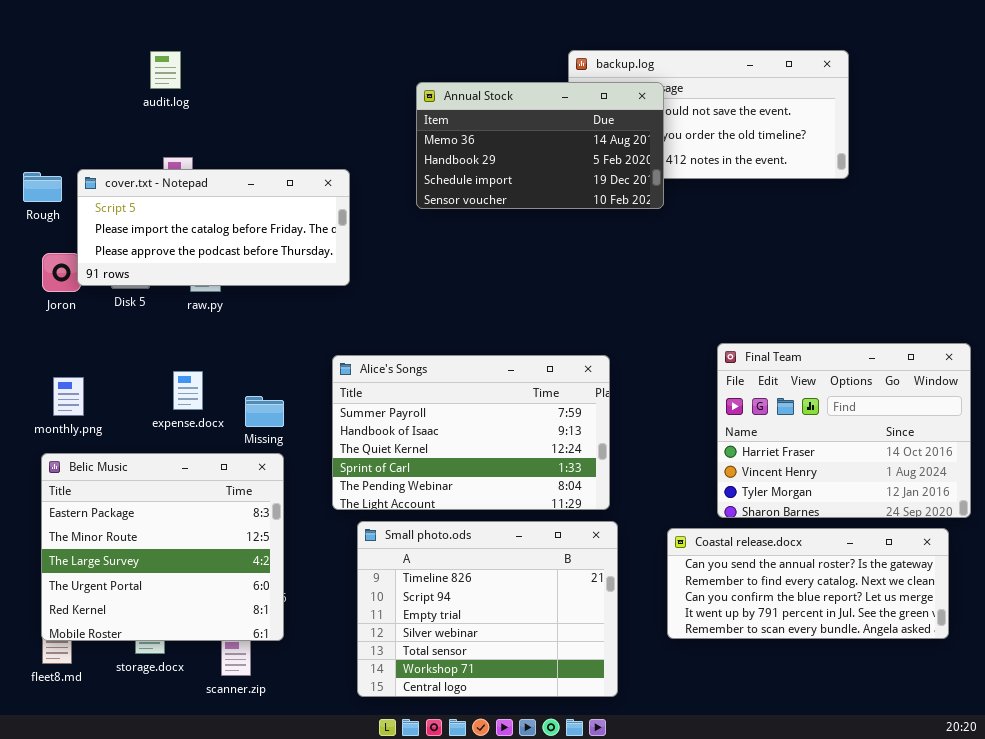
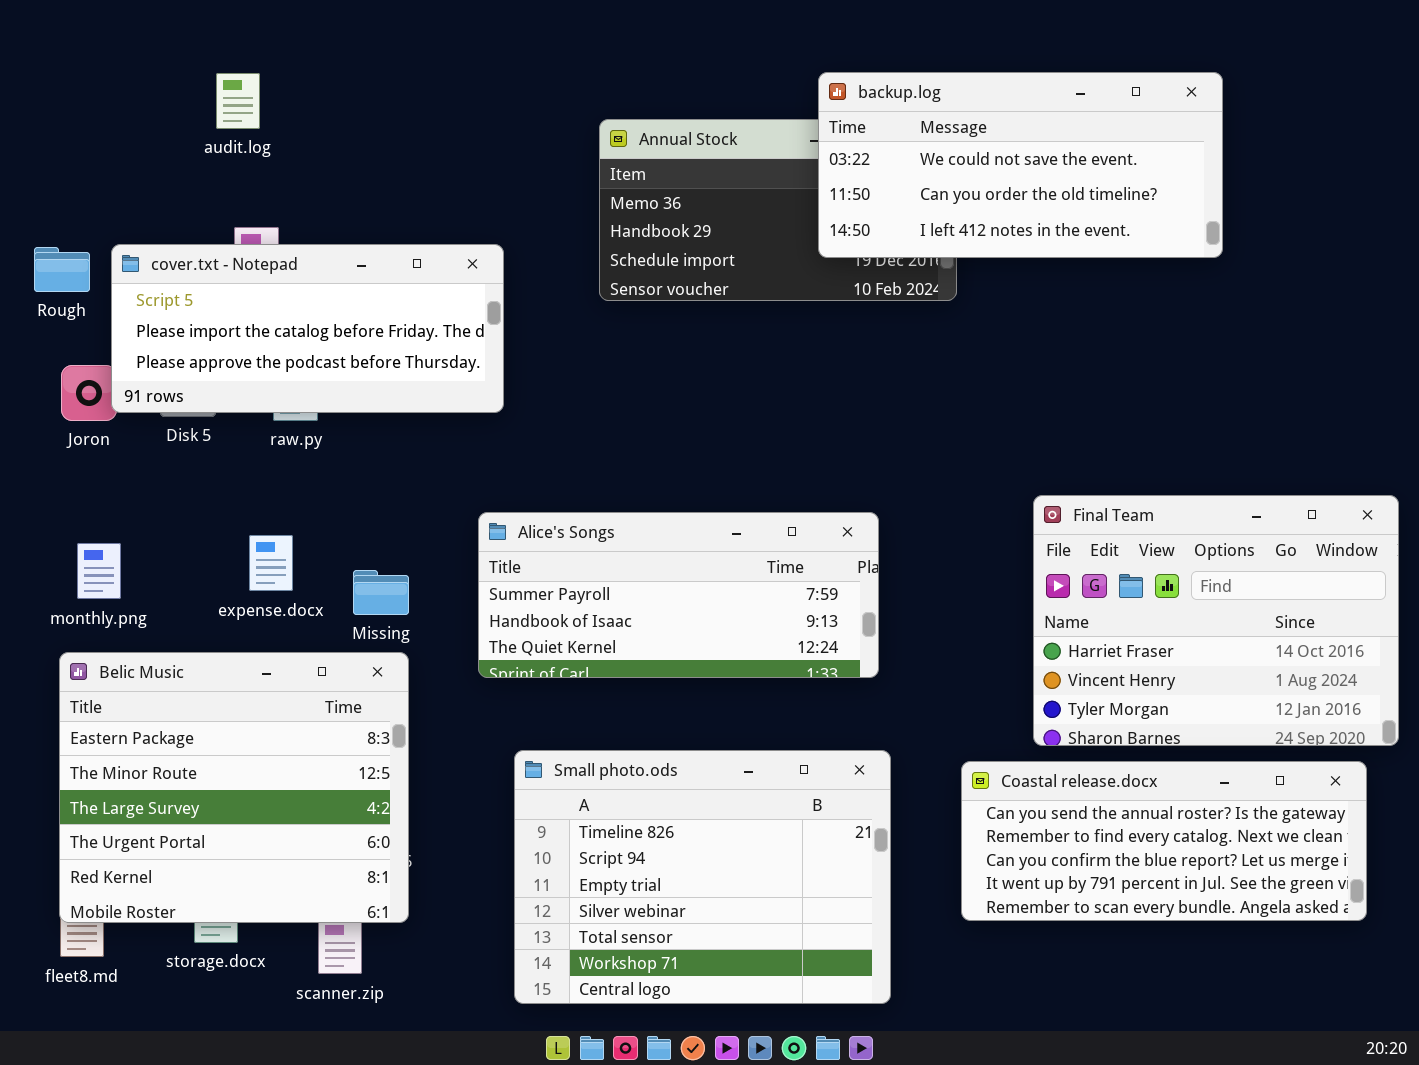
backup.log: [568,50,849,179] -> [818,72,1223,258], raised
Alice's Songs: [332,355,610,510] -> [478,512,879,678], resized

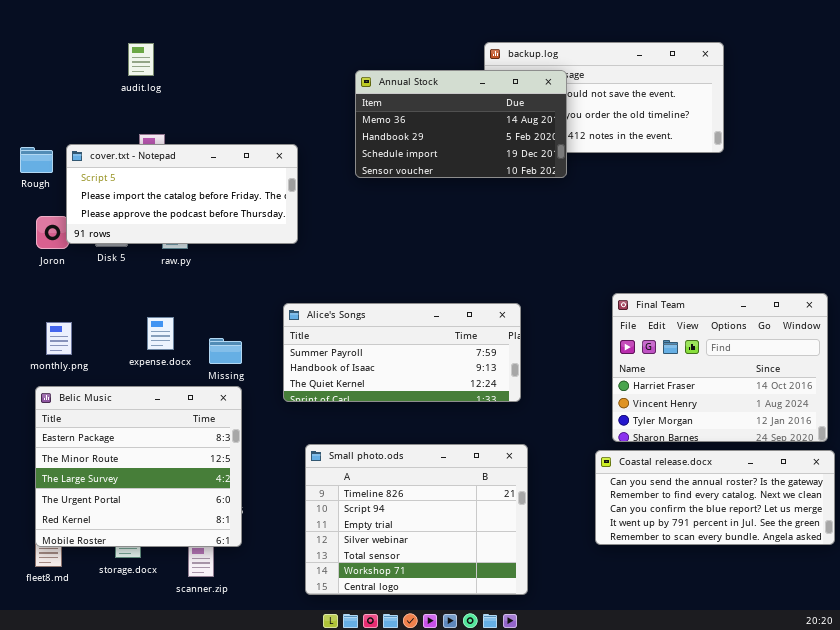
Annual Stock: [599,119,957,301] -> [355,70,567,178], raised
Coastal release.docx: [961,761,1367,921] -> [595,450,835,545], moved

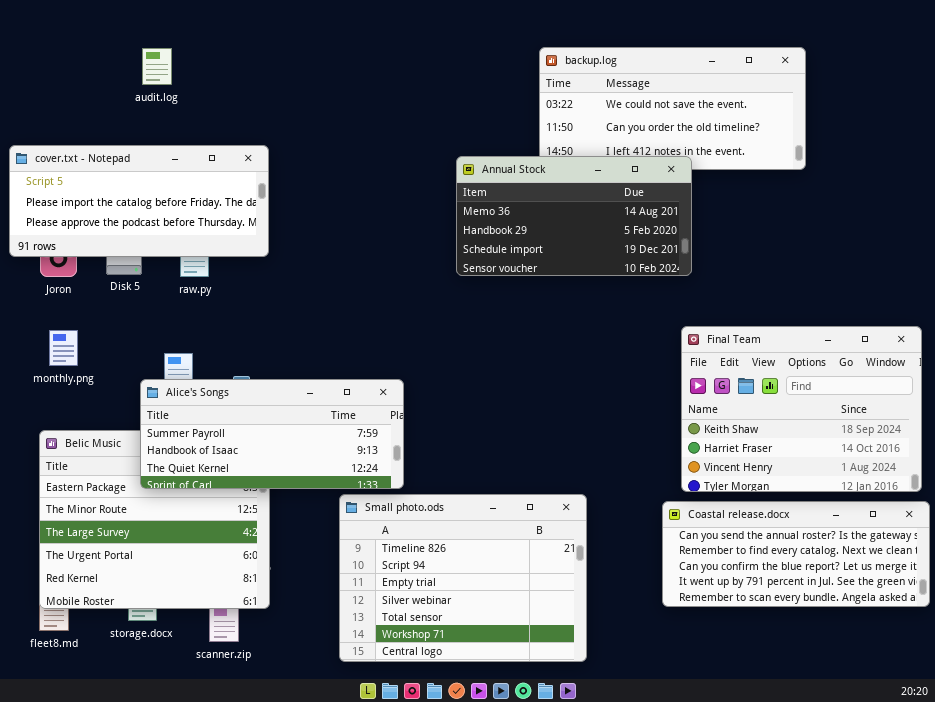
Annual Stock: [355,70,567,178] -> [456,156,692,276], moved
cover.txt - Notepad: [66,144,298,244] -> [9,145,269,257], moved
Final Team: [612,293,828,442] -> [681,326,922,492], scrolled up 1 row
Alice's Songs: [283,303,521,402] -> [140,379,404,489], moved
monthly.png: [46,322,72,355] -> [49,330,78,366], moved

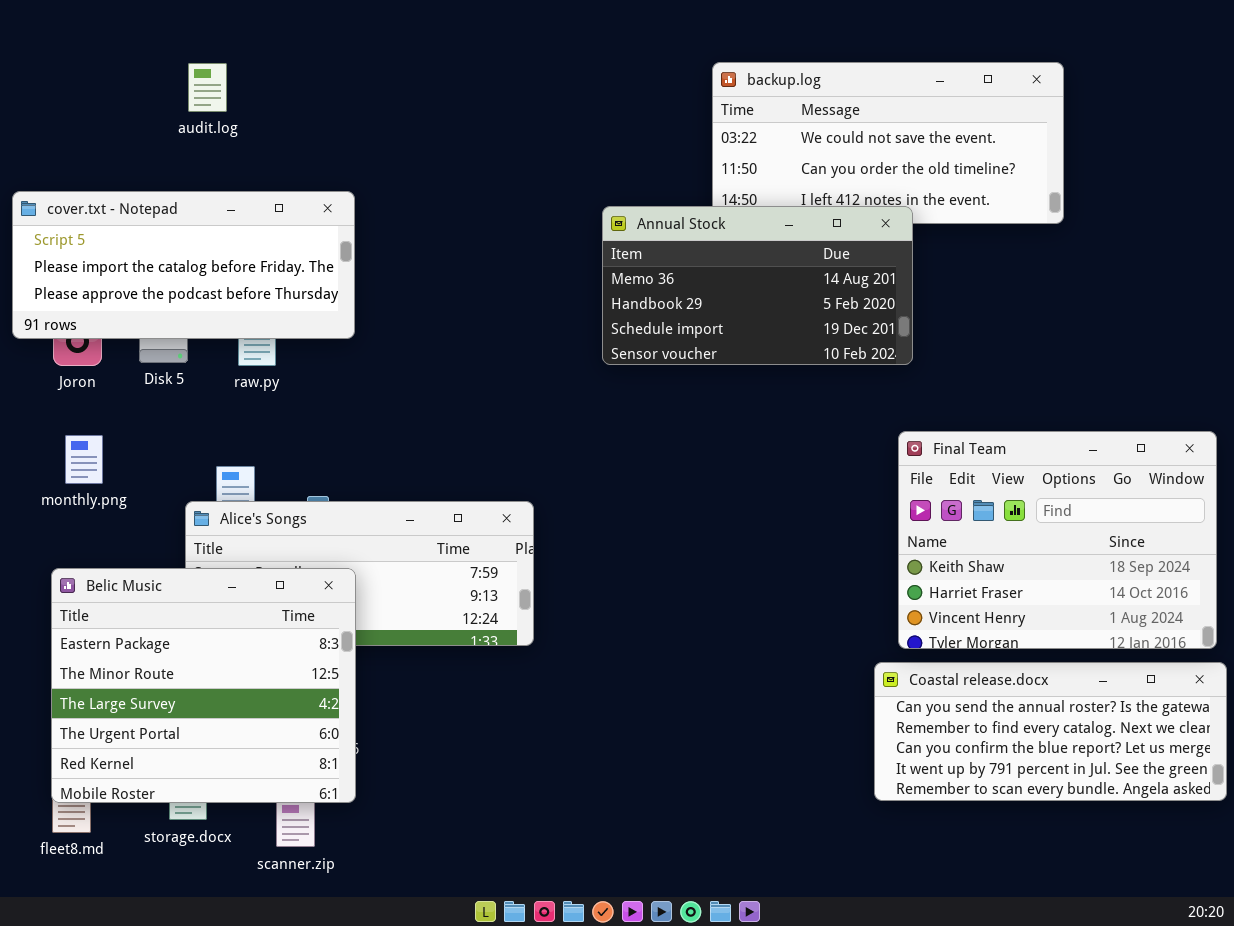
Belic Music: [39,430,270,609] -> [51,568,356,803], raised
Small photo.ods: [339,494,587,662] -> none, closed

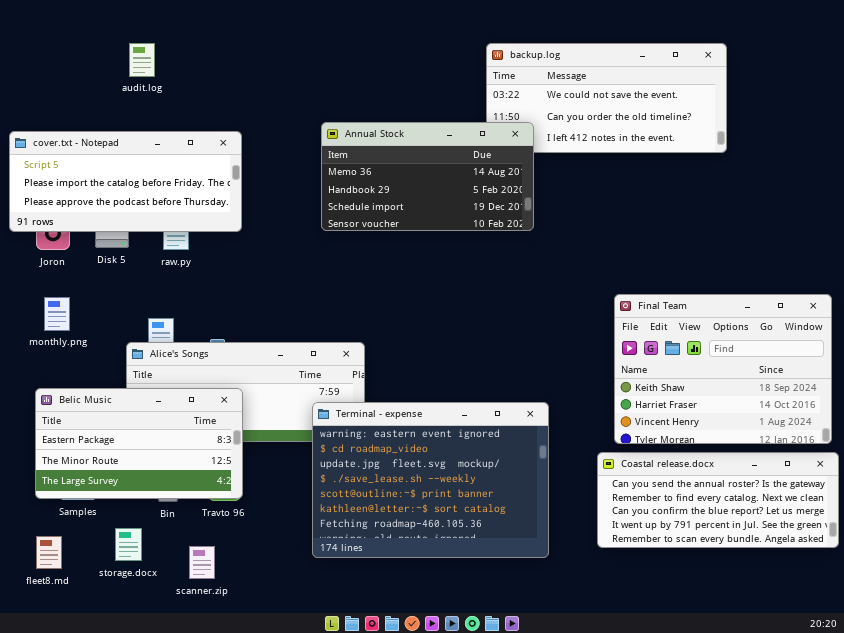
Annual Stock: [602,206,913,365] -> [321,122,534,231], moved
Belic Music: [51,568,356,803] -> [35,388,243,499], resized
Terminal - expense: none -> [312,402,549,558], opened

